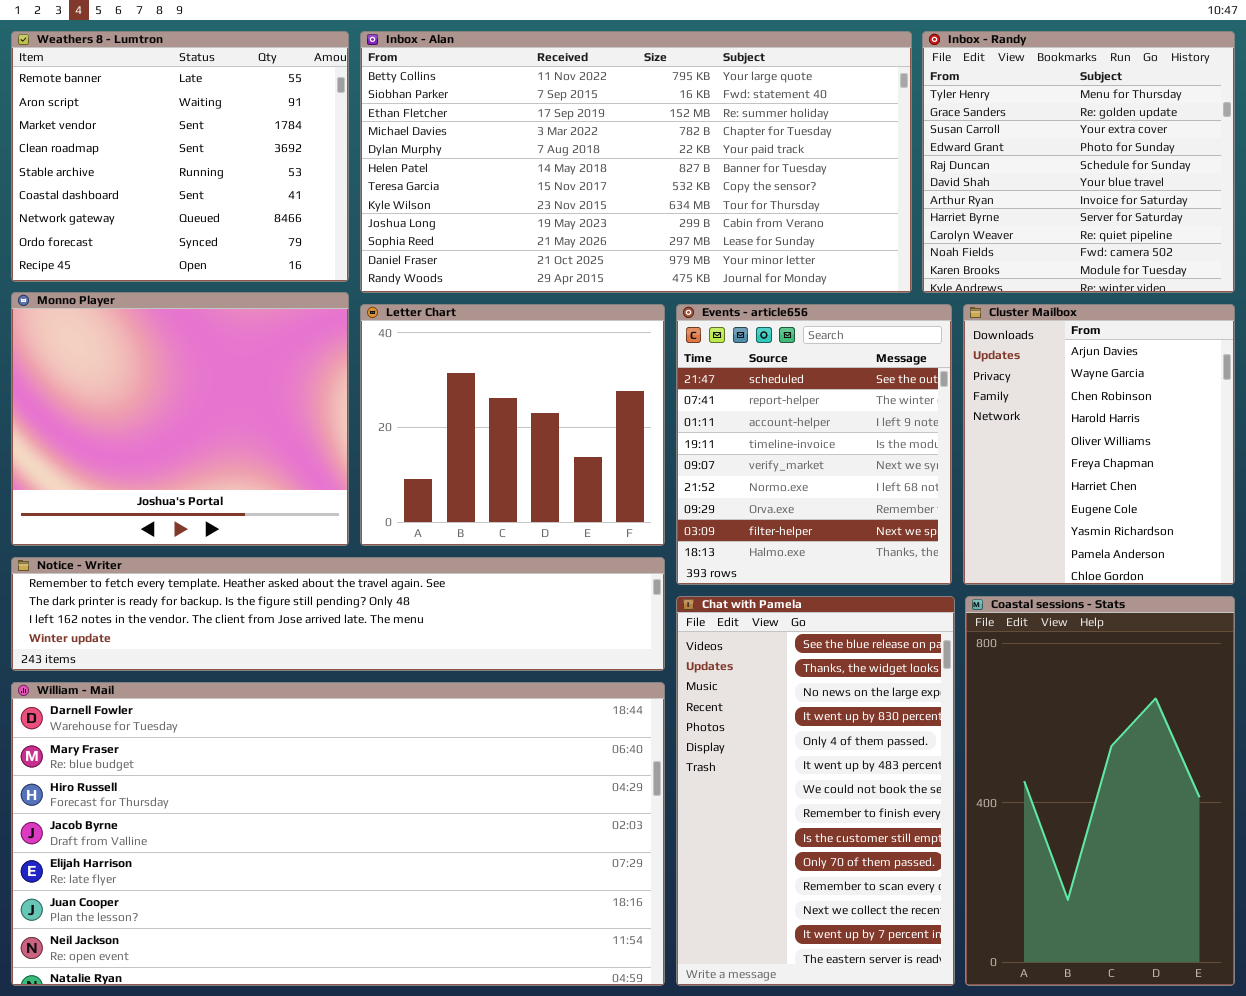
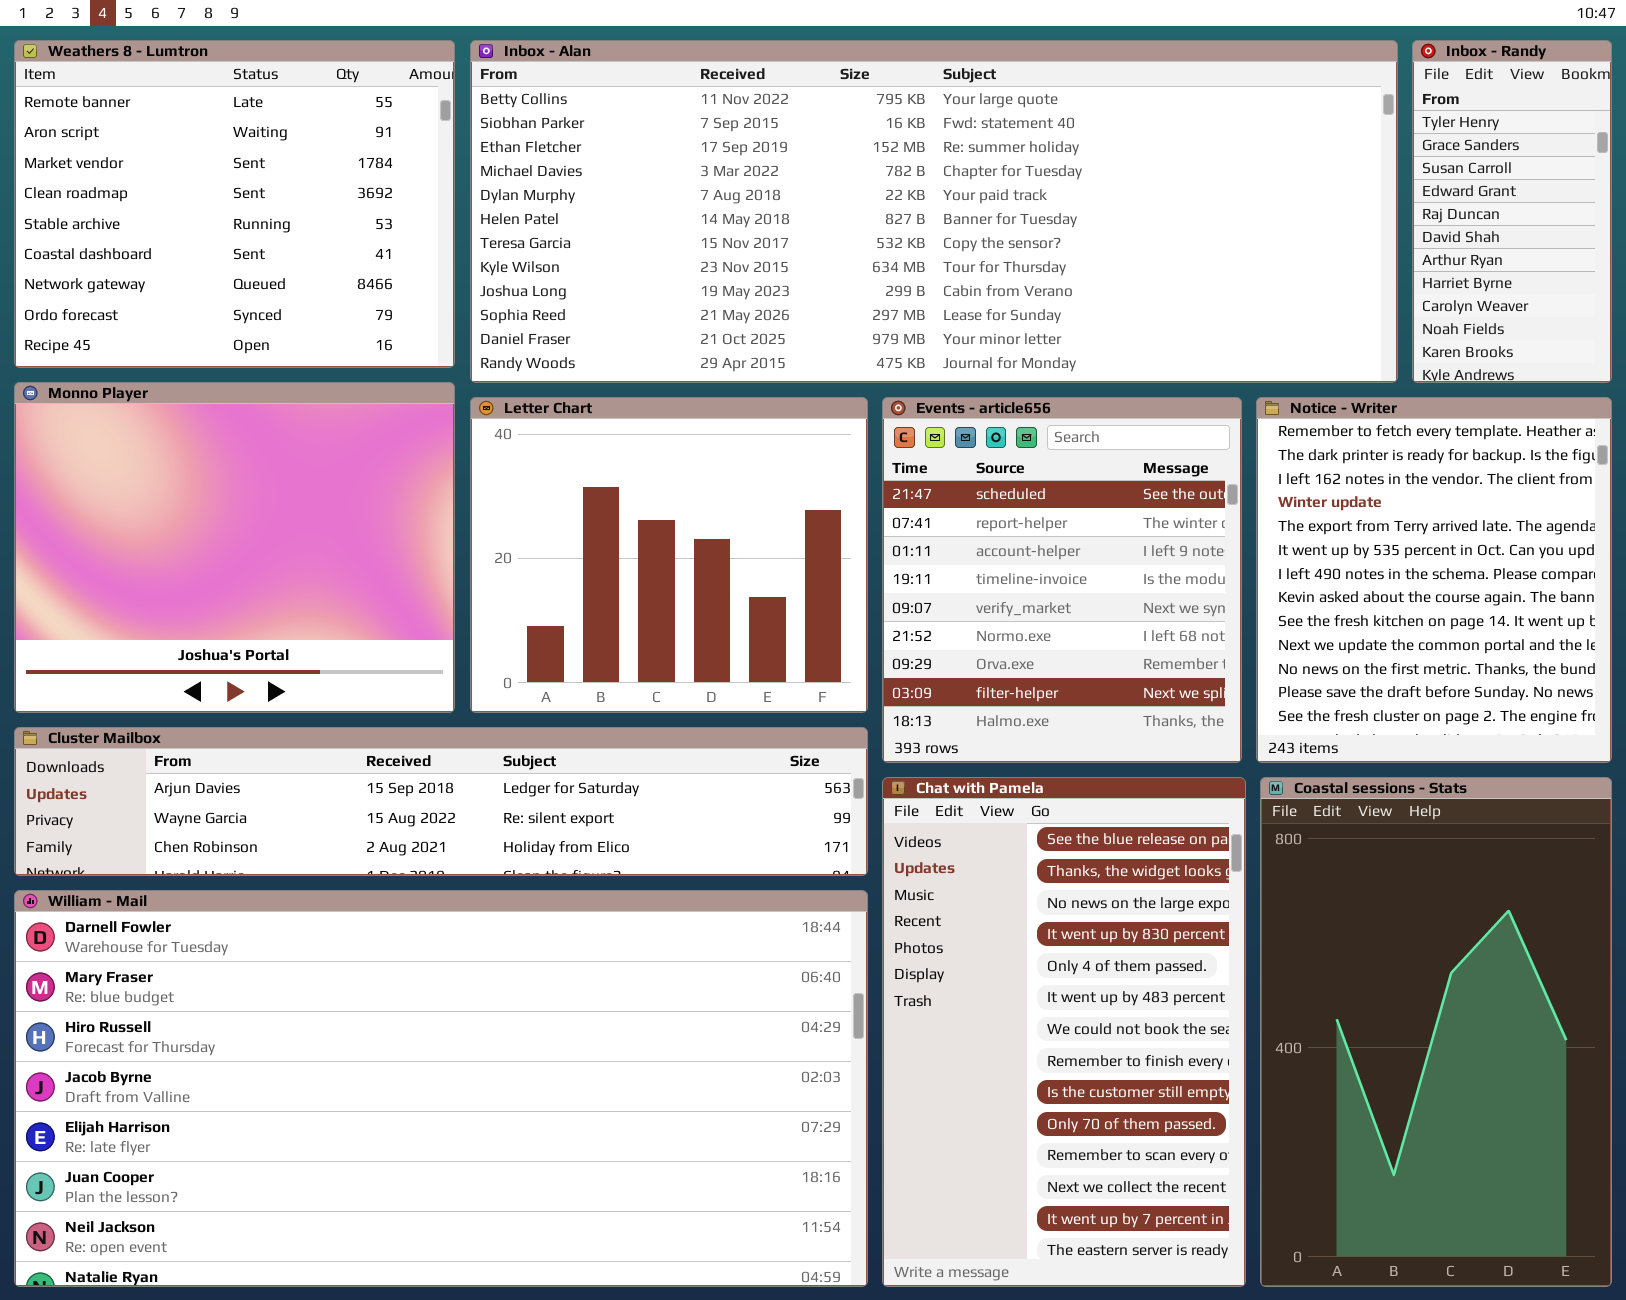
Inbox - Alan: [360,31,912,293] -> [470,40,1398,383], resized
Inbox - Randy: [922,31,1235,293] -> [1412,40,1612,383], resized
Cluster Mailbox: [963,304,1235,585] -> [14,727,868,876], moved, resized
Notice - Writer: [11,557,665,671] -> [1256,397,1612,763], moved, resized

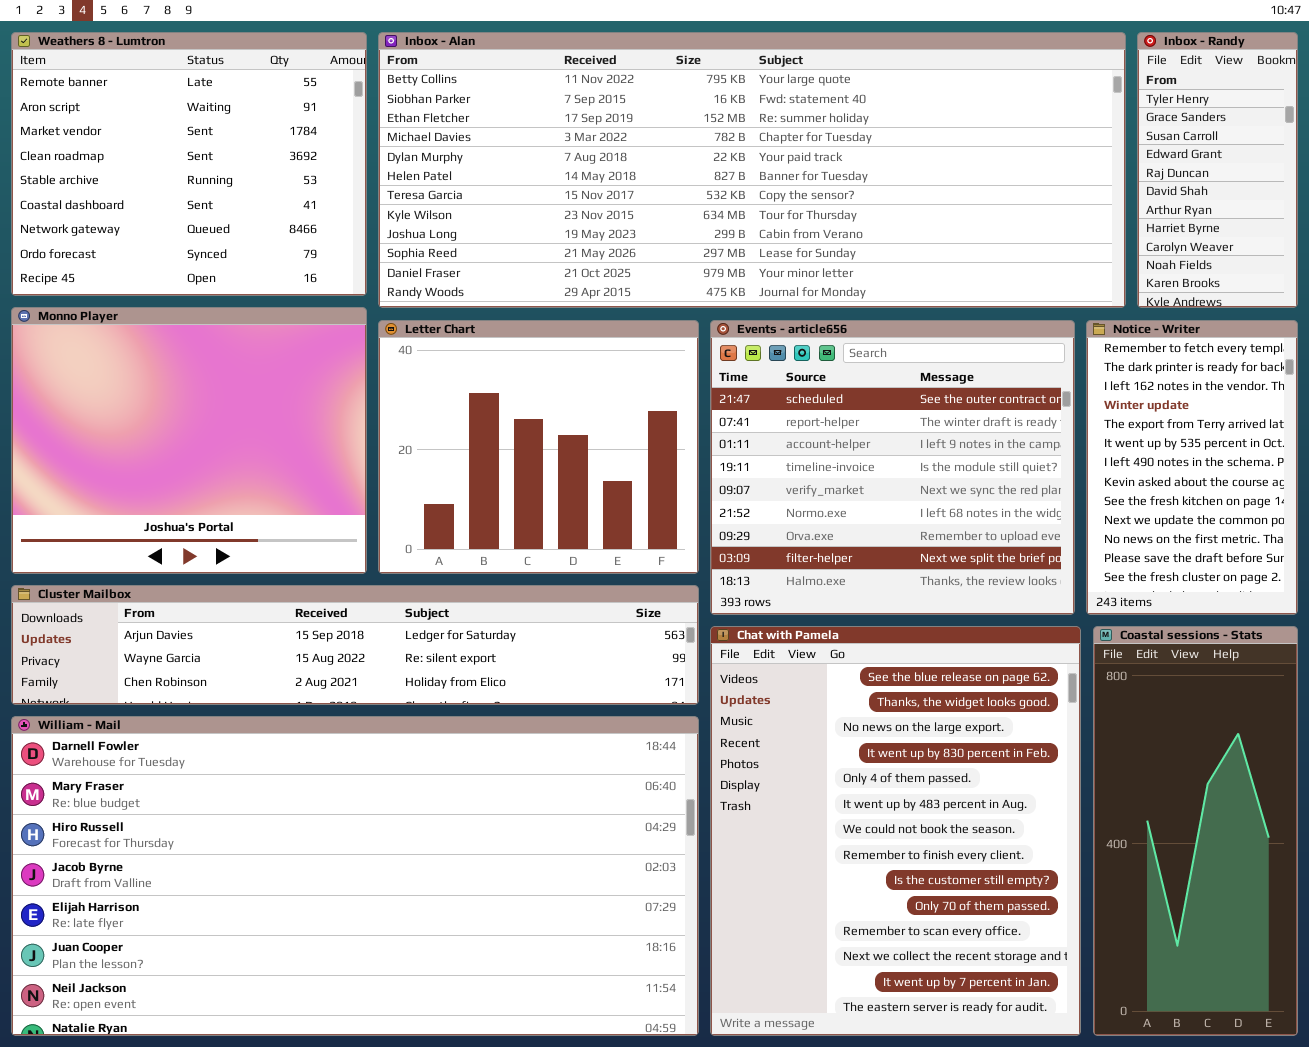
Events - article656: [882,397,1242,763] -> [710,320,1075,615], resized
Notice - Writer: [1256,397,1612,763] -> [1086,320,1298,615], resized
Chat with Pamela: [882,777,1246,1287] -> [710,626,1081,1036], resized
Coastal sessions - Stats: [1260,777,1612,1287] -> [1093,626,1298,1036], resized

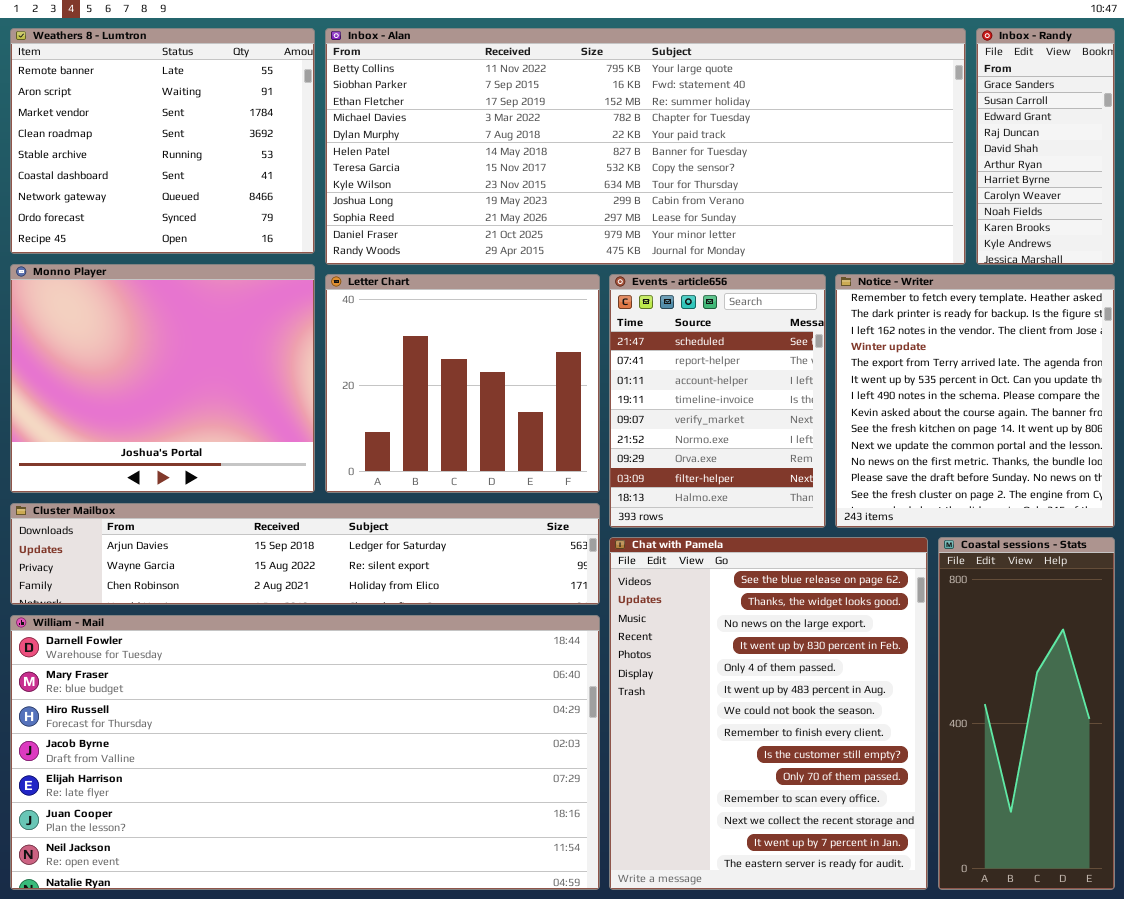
Inbox - Randy: [1137,32,1298,308] -> [976,28,1115,265], scrolled down 1 row
Events - article656: [710,320,1075,615] -> [609,274,826,528], resized
Notice - Writer: [1086,320,1298,615] -> [835,274,1115,528], resized

